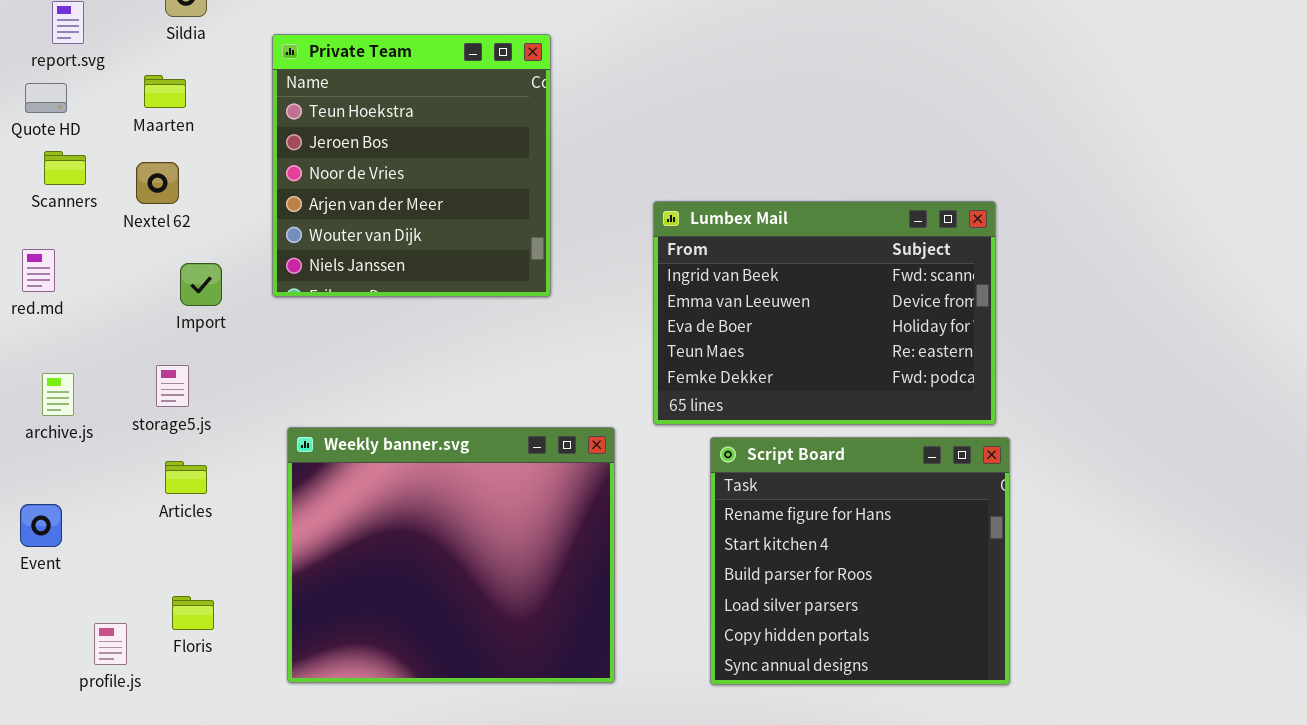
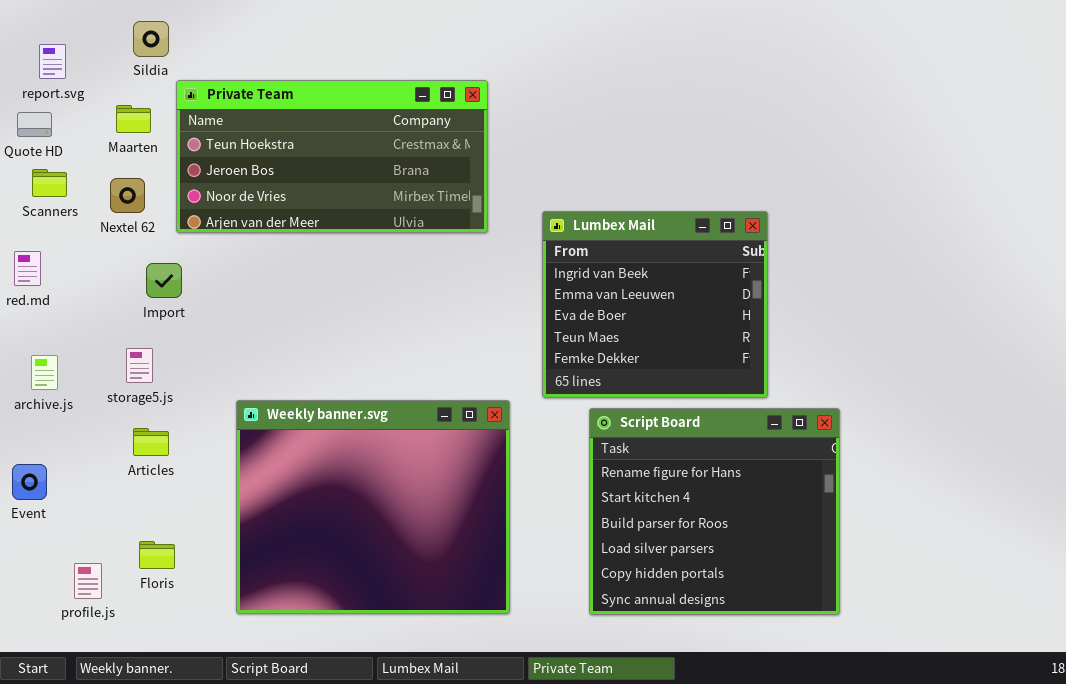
Private Team: [272,34,551,297] -> [176,80,488,233], moved, resized
Lumbex Mail: [653,201,996,425] -> [542,211,768,398], resized

